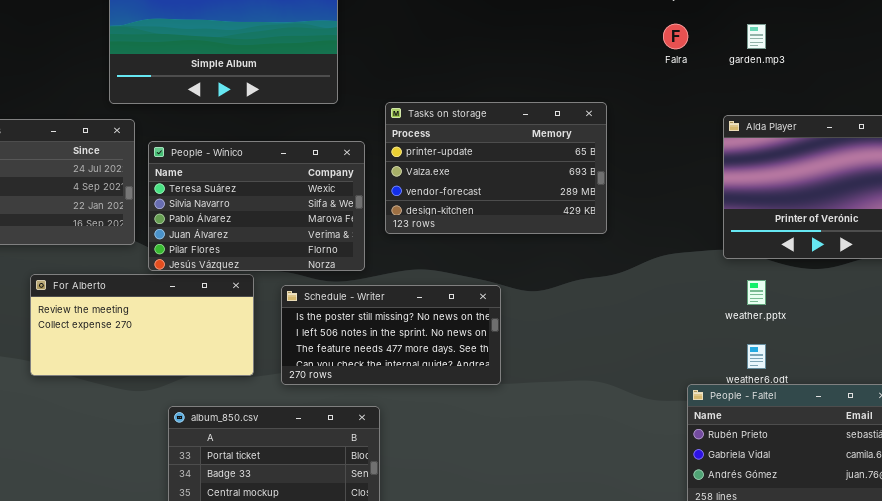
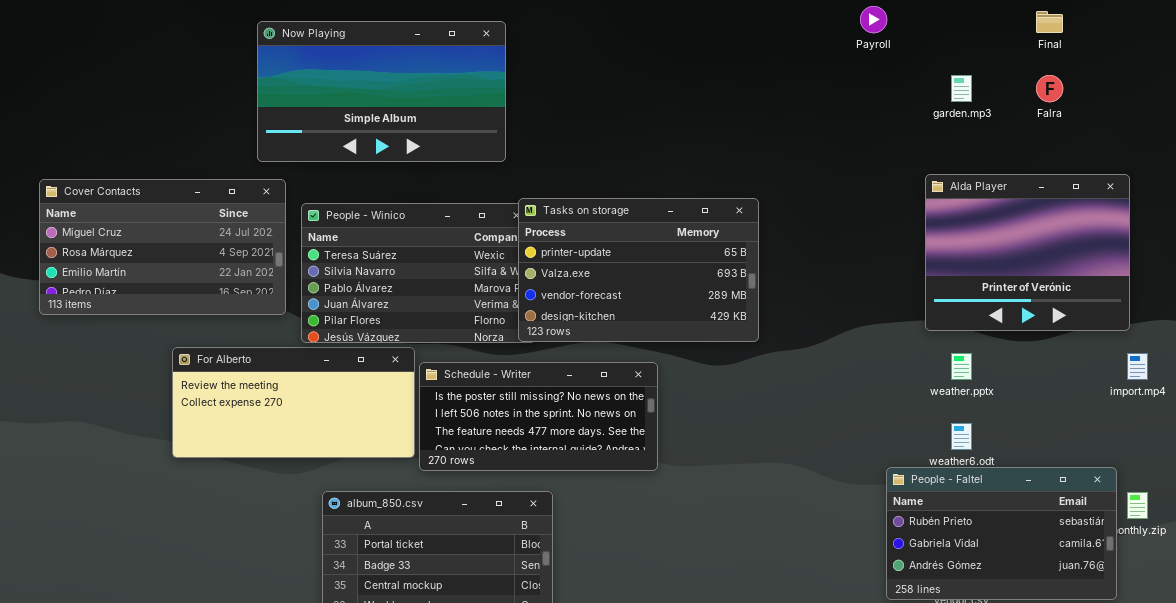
Falra: [663,24,688,49] -> [1036,75,1063,102], moved
Tasks on storage: [385,102,607,234] -> [518,198,759,342], moved
Schedule - Writer: [281,285,501,385] -> [419,362,658,471], moved

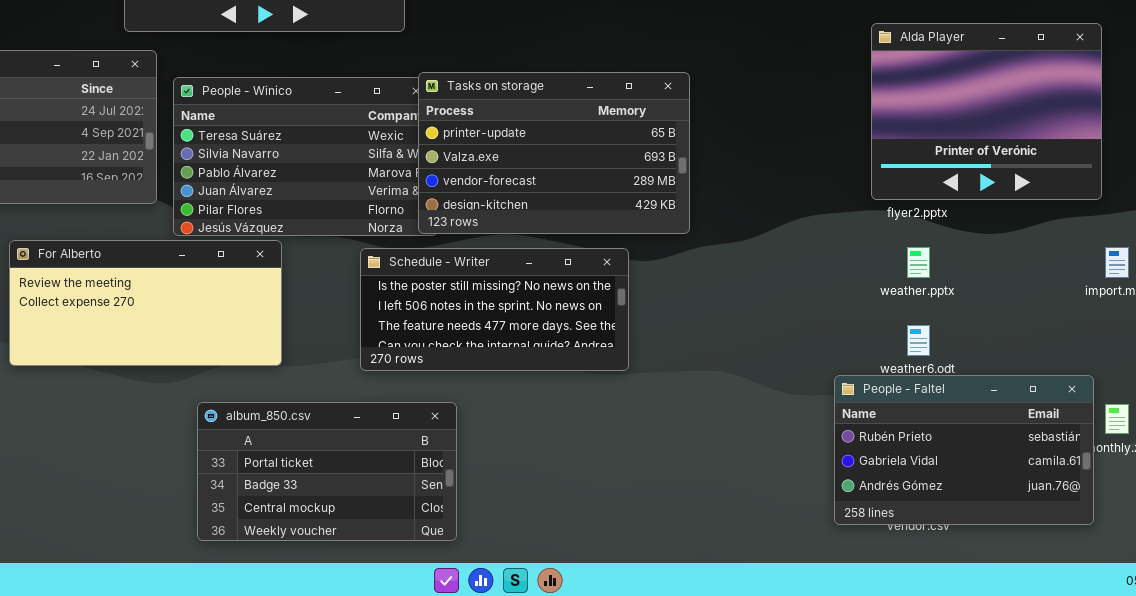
Alda Player: [925,174,1130,331] -> [871,23,1102,200], moved
For Alberto: [172,347,415,458] -> [9,240,282,366], moved
Schedule - Writer: [419,362,658,471] -> [360,248,629,371], moved

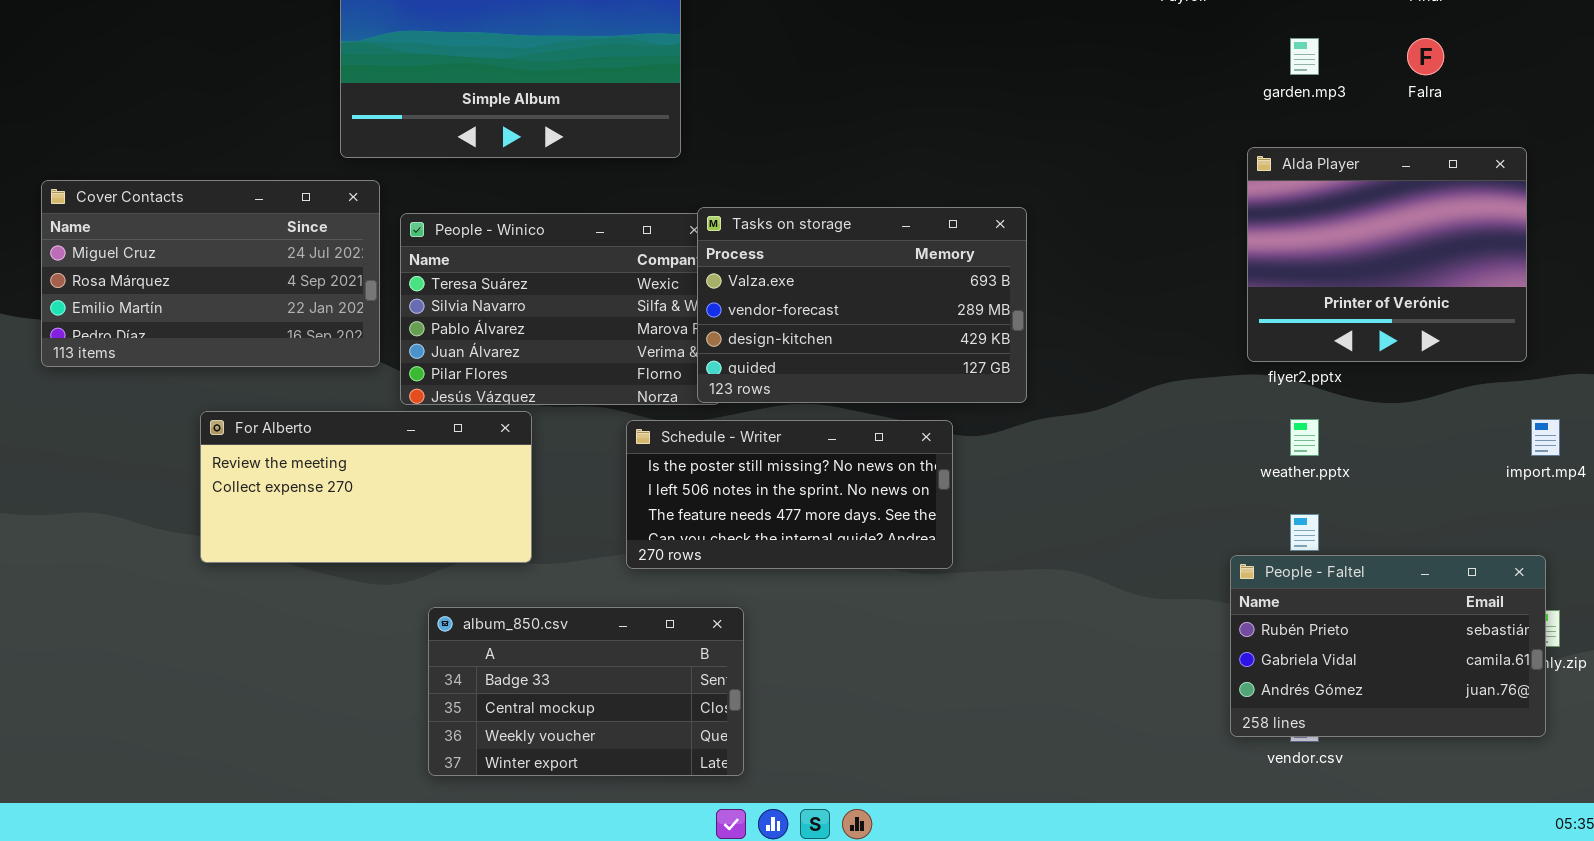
Tasks on storage: [418,72,690,234] -> [697,207,1027,403], scrolled down 1 row
People - Faltel: [834,375,1094,525] -> [1230,555,1546,737], moved
album_850.csv: [197,402,457,541] -> [428,607,744,776], scrolled down 1 row

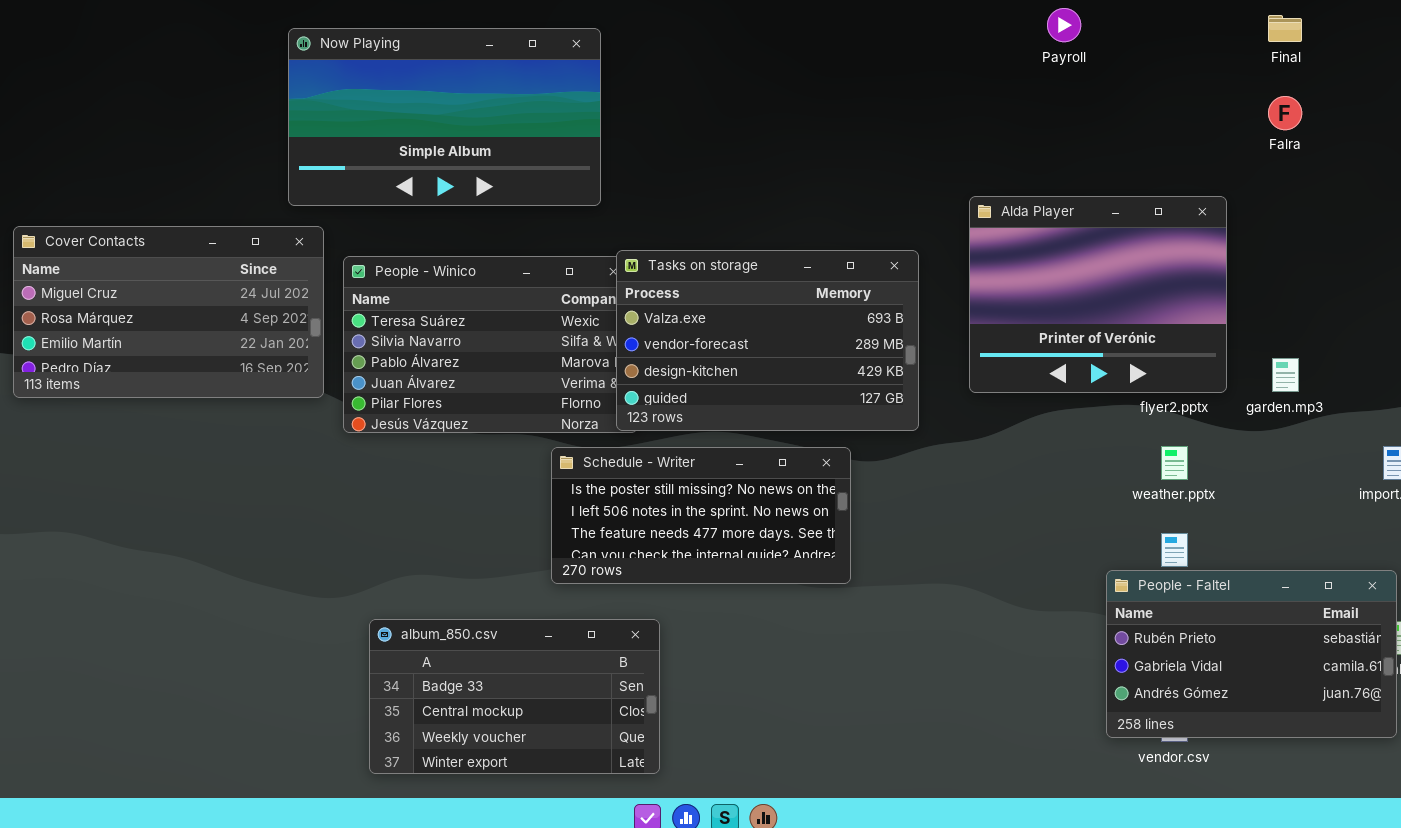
garden.mp3: [1290,38,1319,75] -> [1272,358,1299,392], moved
Alda Player: [1247,147,1527,362] -> [969,196,1227,393], moved
For Alberto: [200,411,532,563] -> none, closed

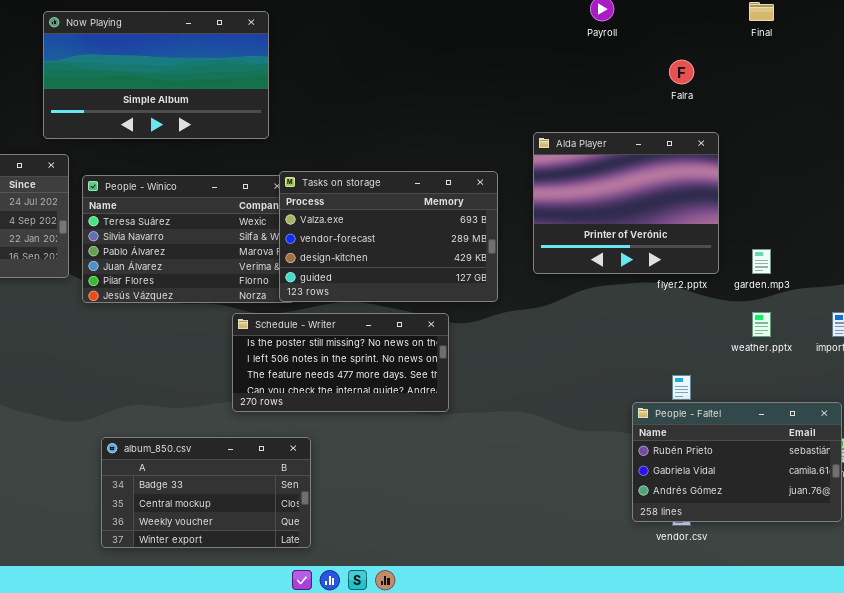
Falra: [1268,96,1302,130] -> [669,60,694,84], moved
weather.pptx: [1161,446,1188,480] -> [752,312,771,337], moved

